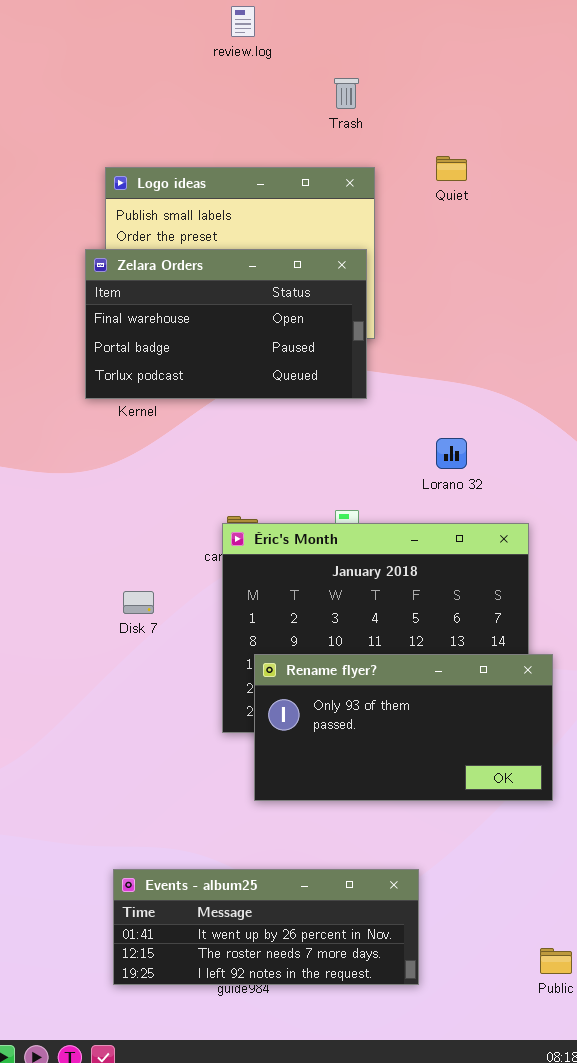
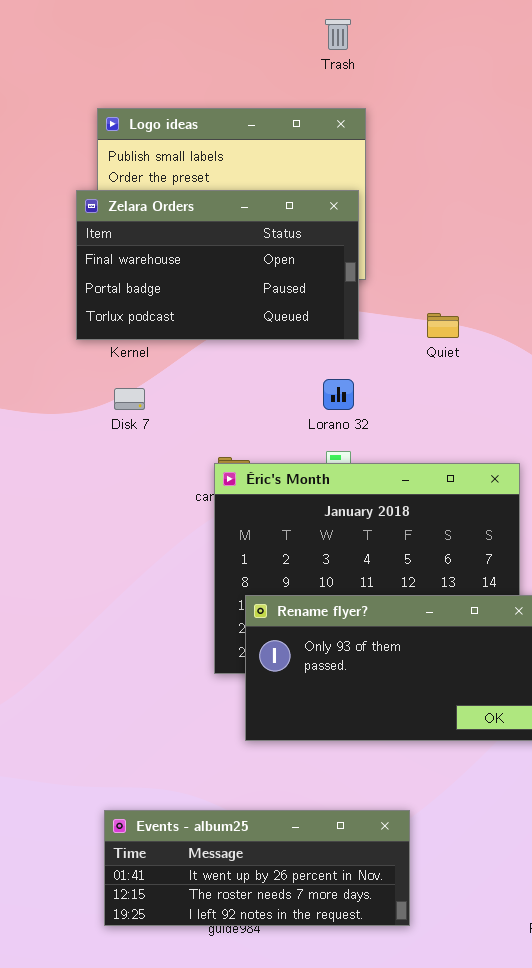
Quiet: [436,156,467,181] -> [427,313,459,338], moved
Lorano 32: [436,438,467,469] -> [323,379,354,410], moved
Disk 7: [123,591,154,614] -> [114,388,145,410], moved

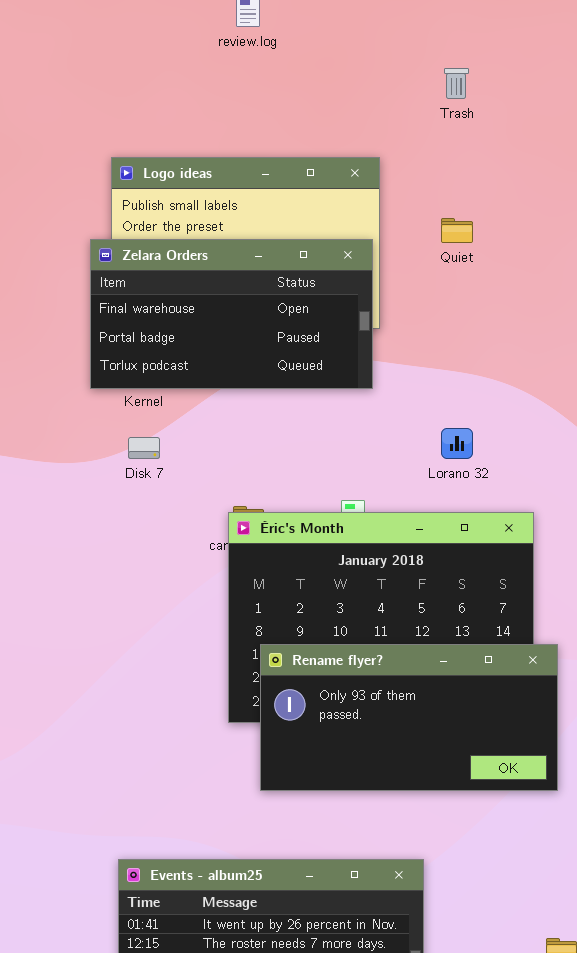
Trash: [325,19,351,50] -> [444,68,469,99], moved
Quiet: [427,313,459,338] -> [441,218,473,243], moved
Lorano 32: [323,379,354,410] -> [441,428,473,459], moved

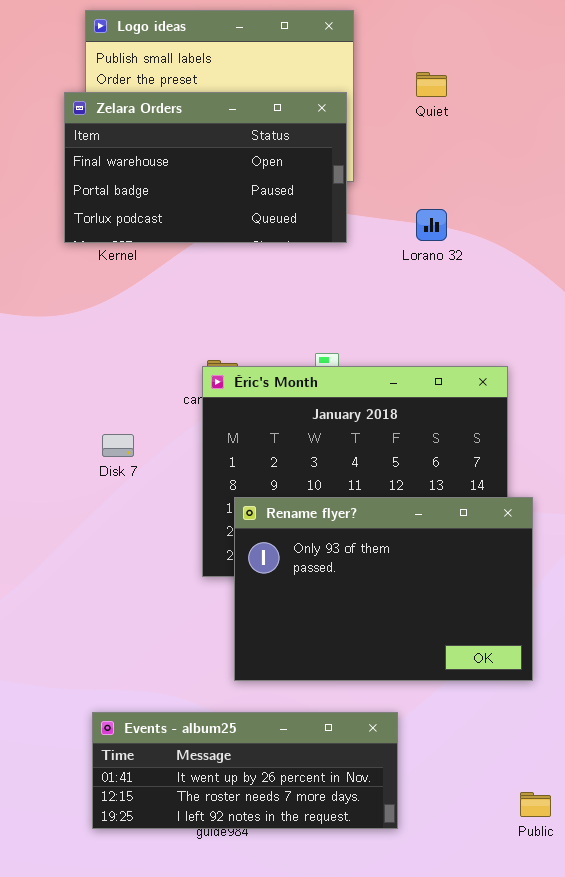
Lorano 32: [441,428,473,459] -> [416,209,447,241], moved
Disk 7: [128,437,160,459] -> [102,434,134,457], moved
Rename flyer?: [260,644,558,791] -> [234,497,533,681], resized

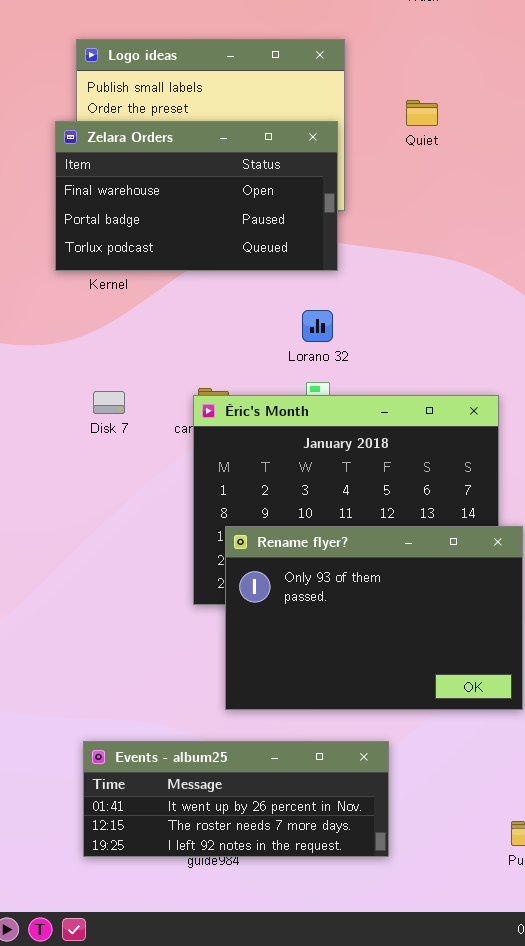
Lorano 32: [416,209,447,241] -> [302,310,333,342], moved
Disk 7: [102,434,134,457] -> [93,391,125,414], moved

